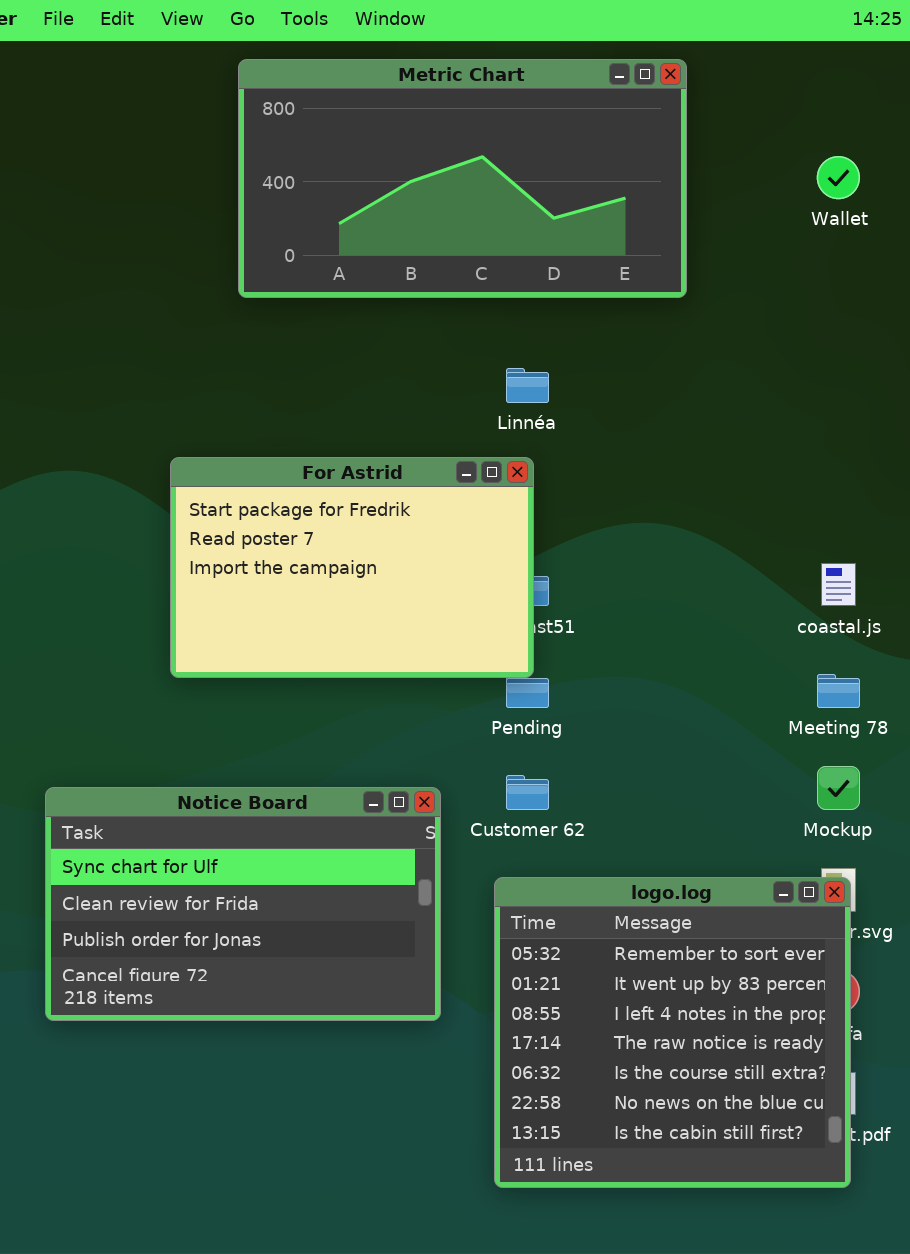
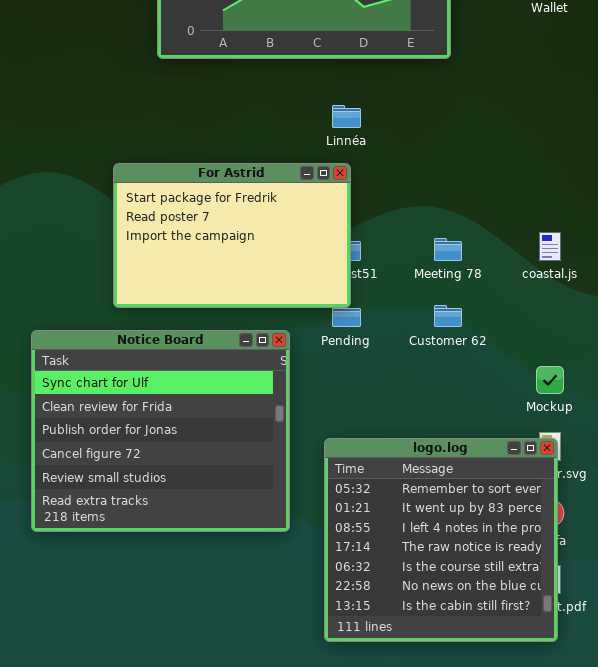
Meeting 78: [817,674,860,708] -> [434,238,462,261], moved
Customer 62: [506,775,549,810] -> [434,305,462,327], moved
Notice Board: [45,787,441,1021] -> [31,330,290,532], resized

